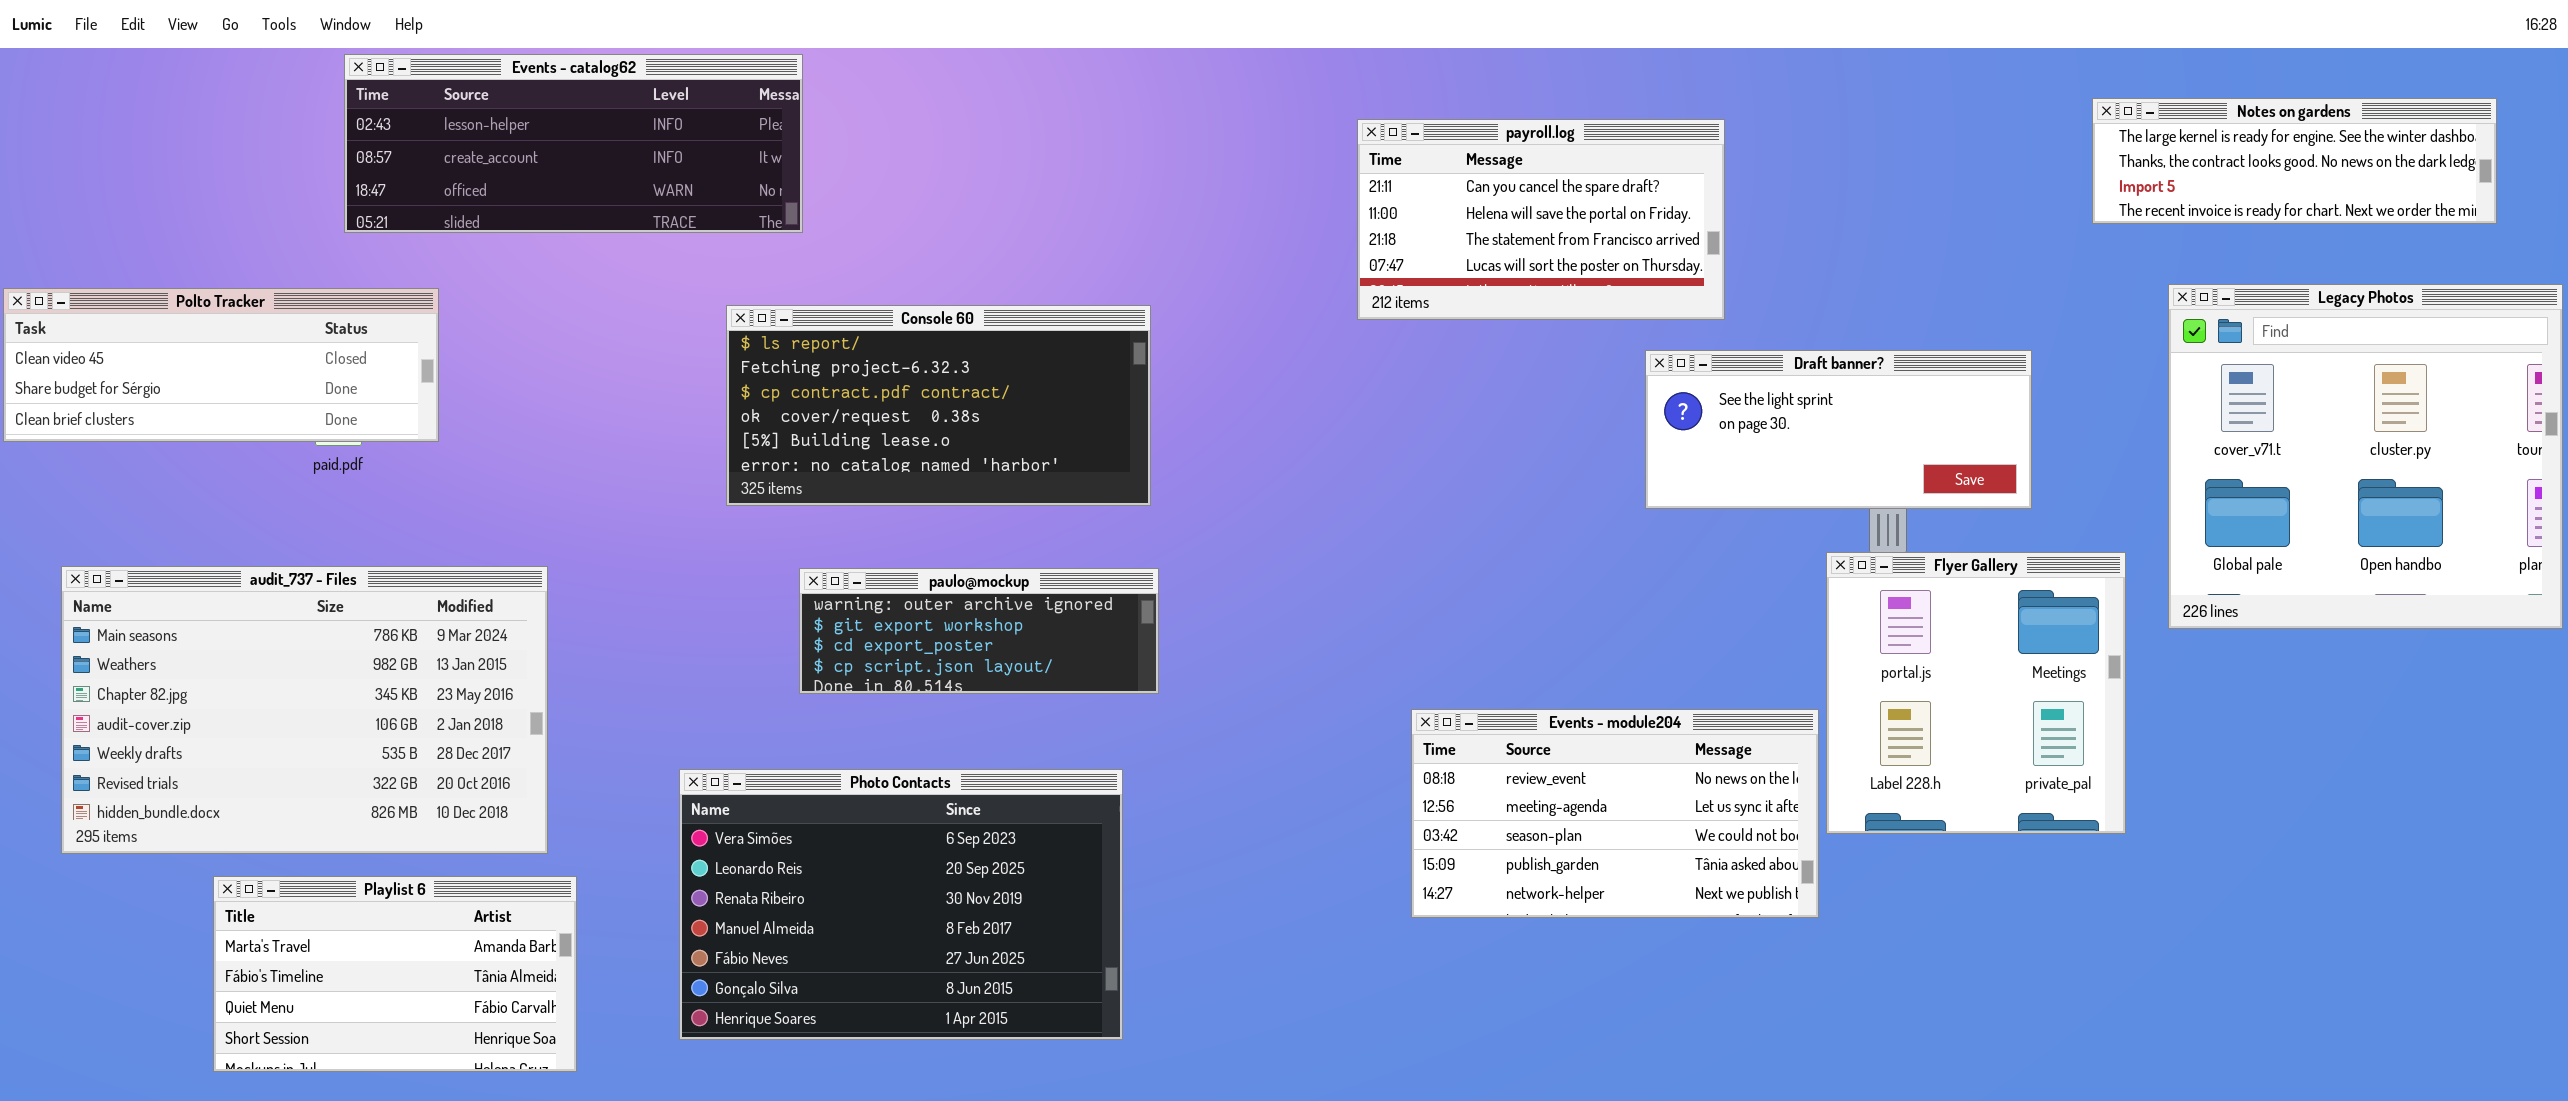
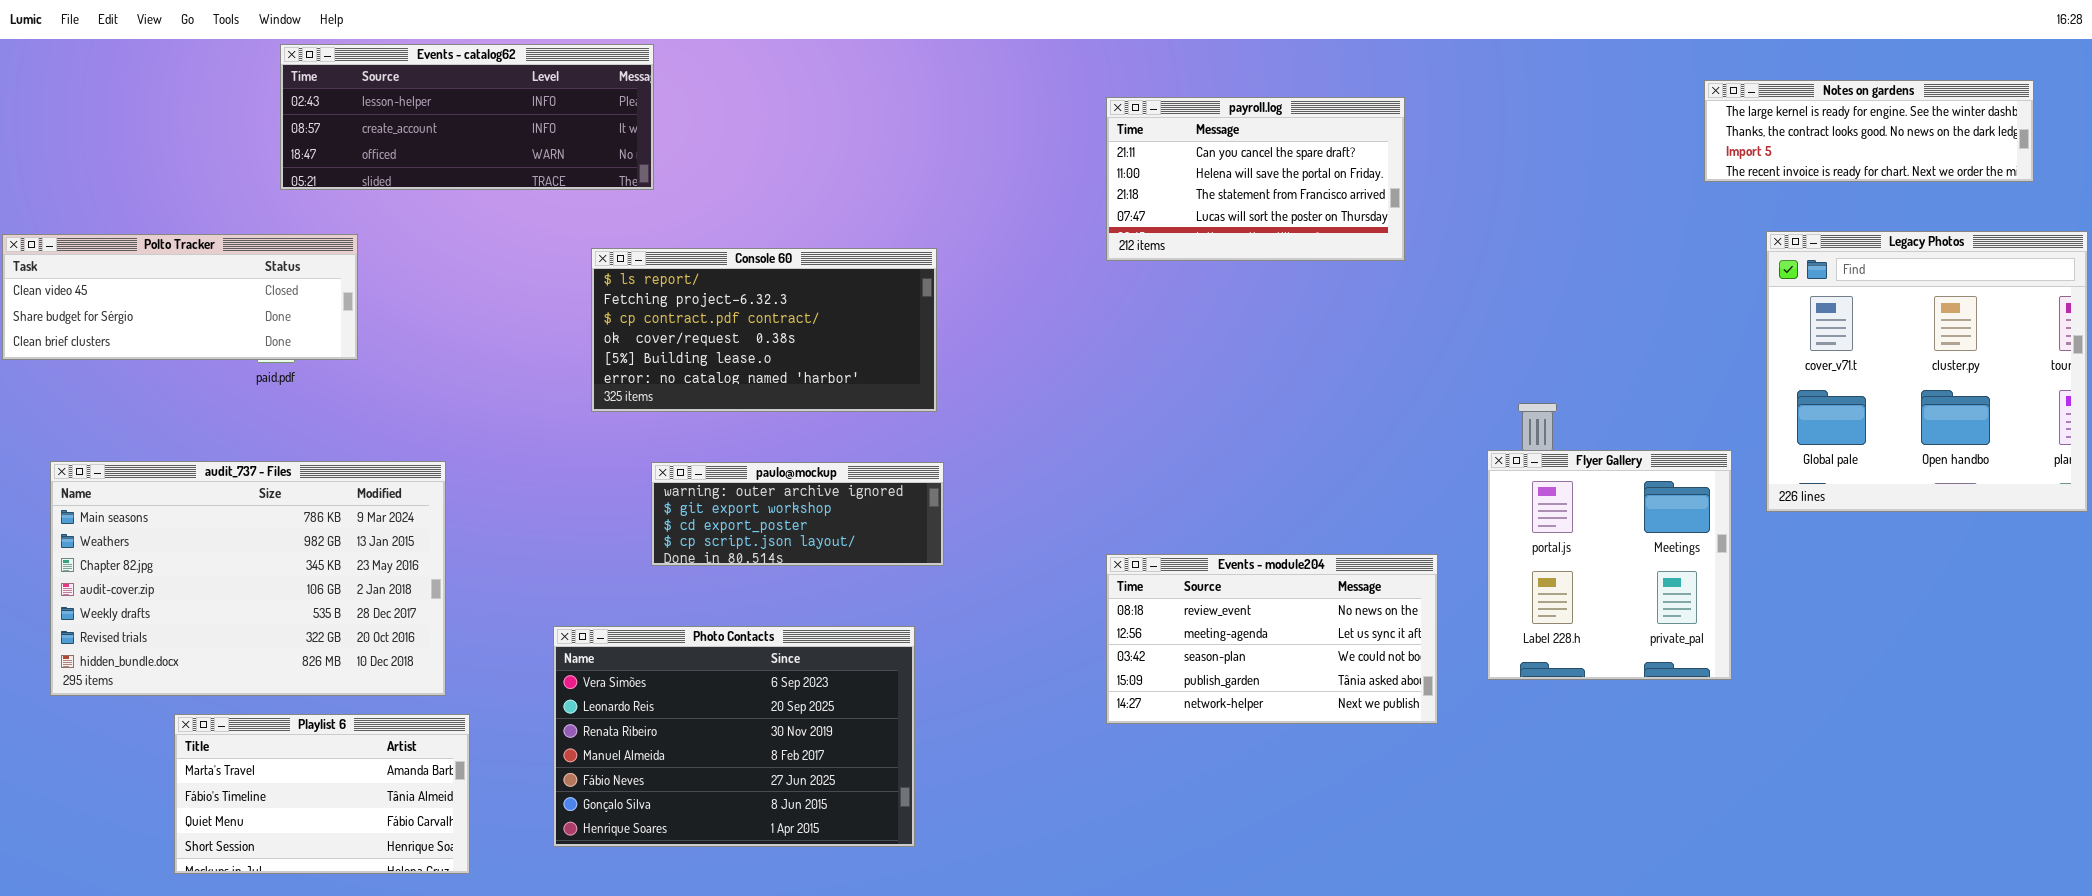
Draft banner?: [1645,350,2032,509] -> none, closed
Events - module204: [1411,709,1819,918] -> [1106,554,1438,724], moved

